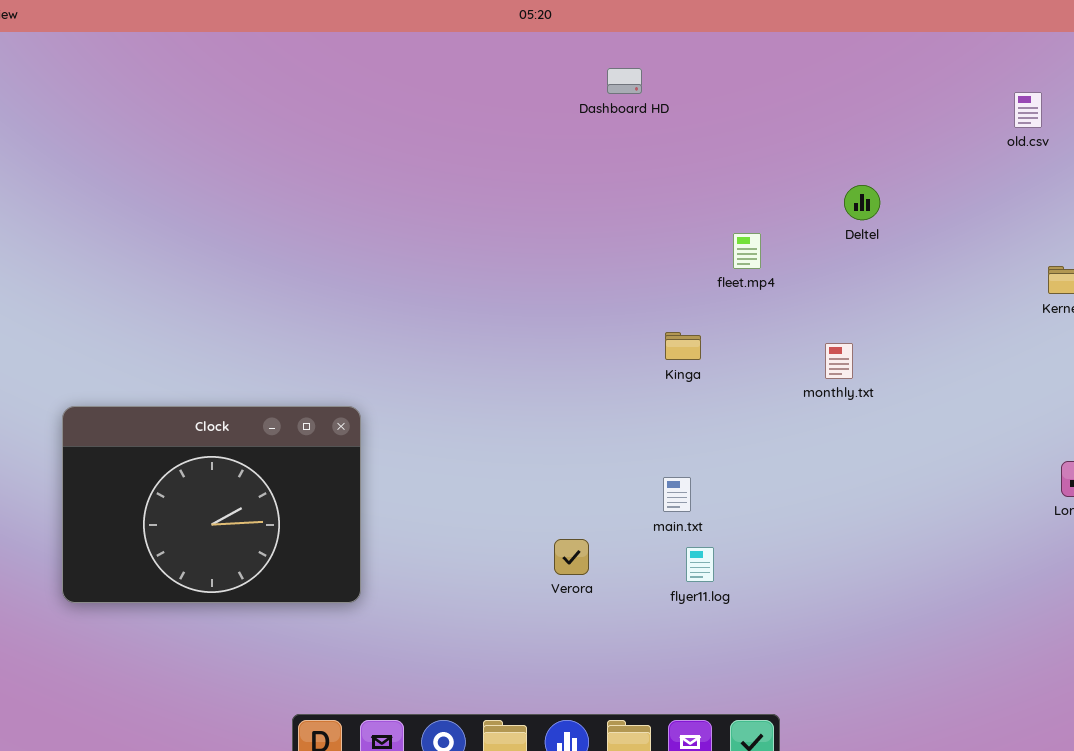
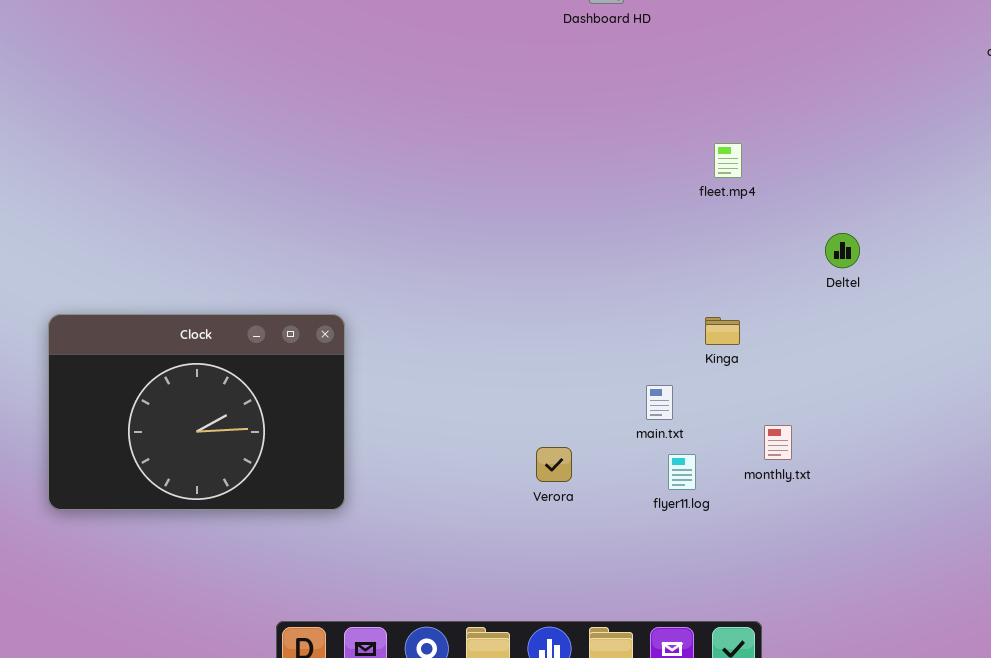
Deltel: [844,185,880,220] -> [825,233,860,268], moved
Kinga: [665,332,701,360] -> [705,317,740,345], moved
monthly.txt: [825,343,853,379] -> [764,425,792,460], moved

